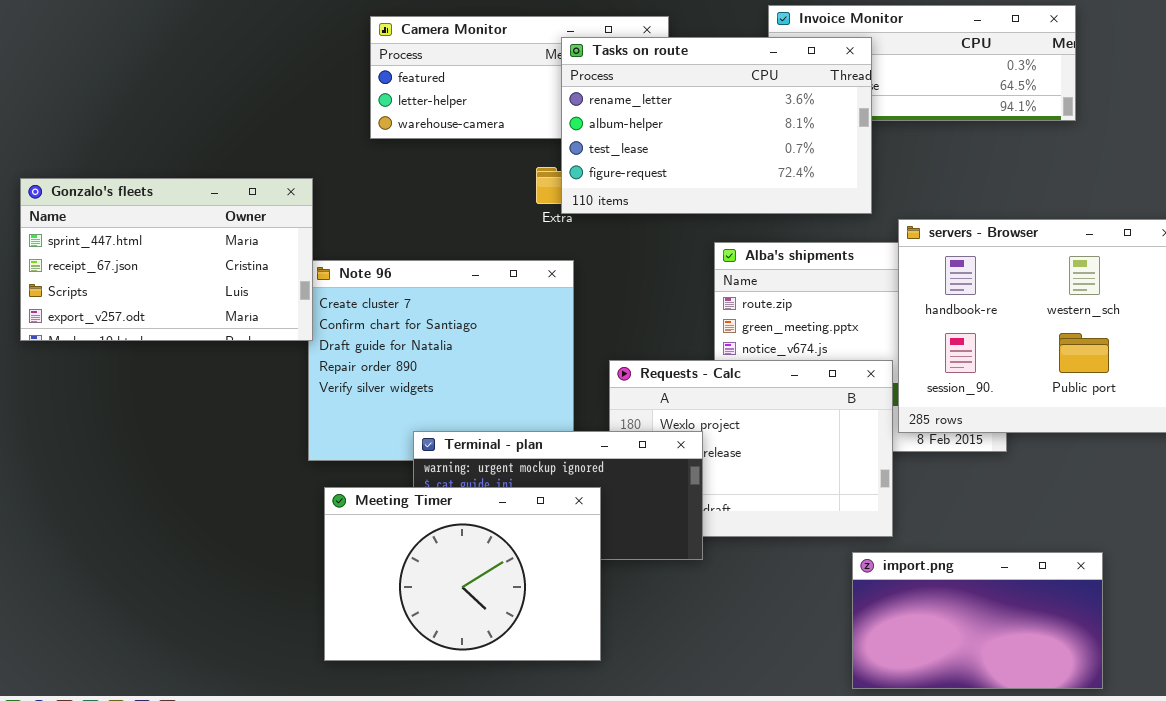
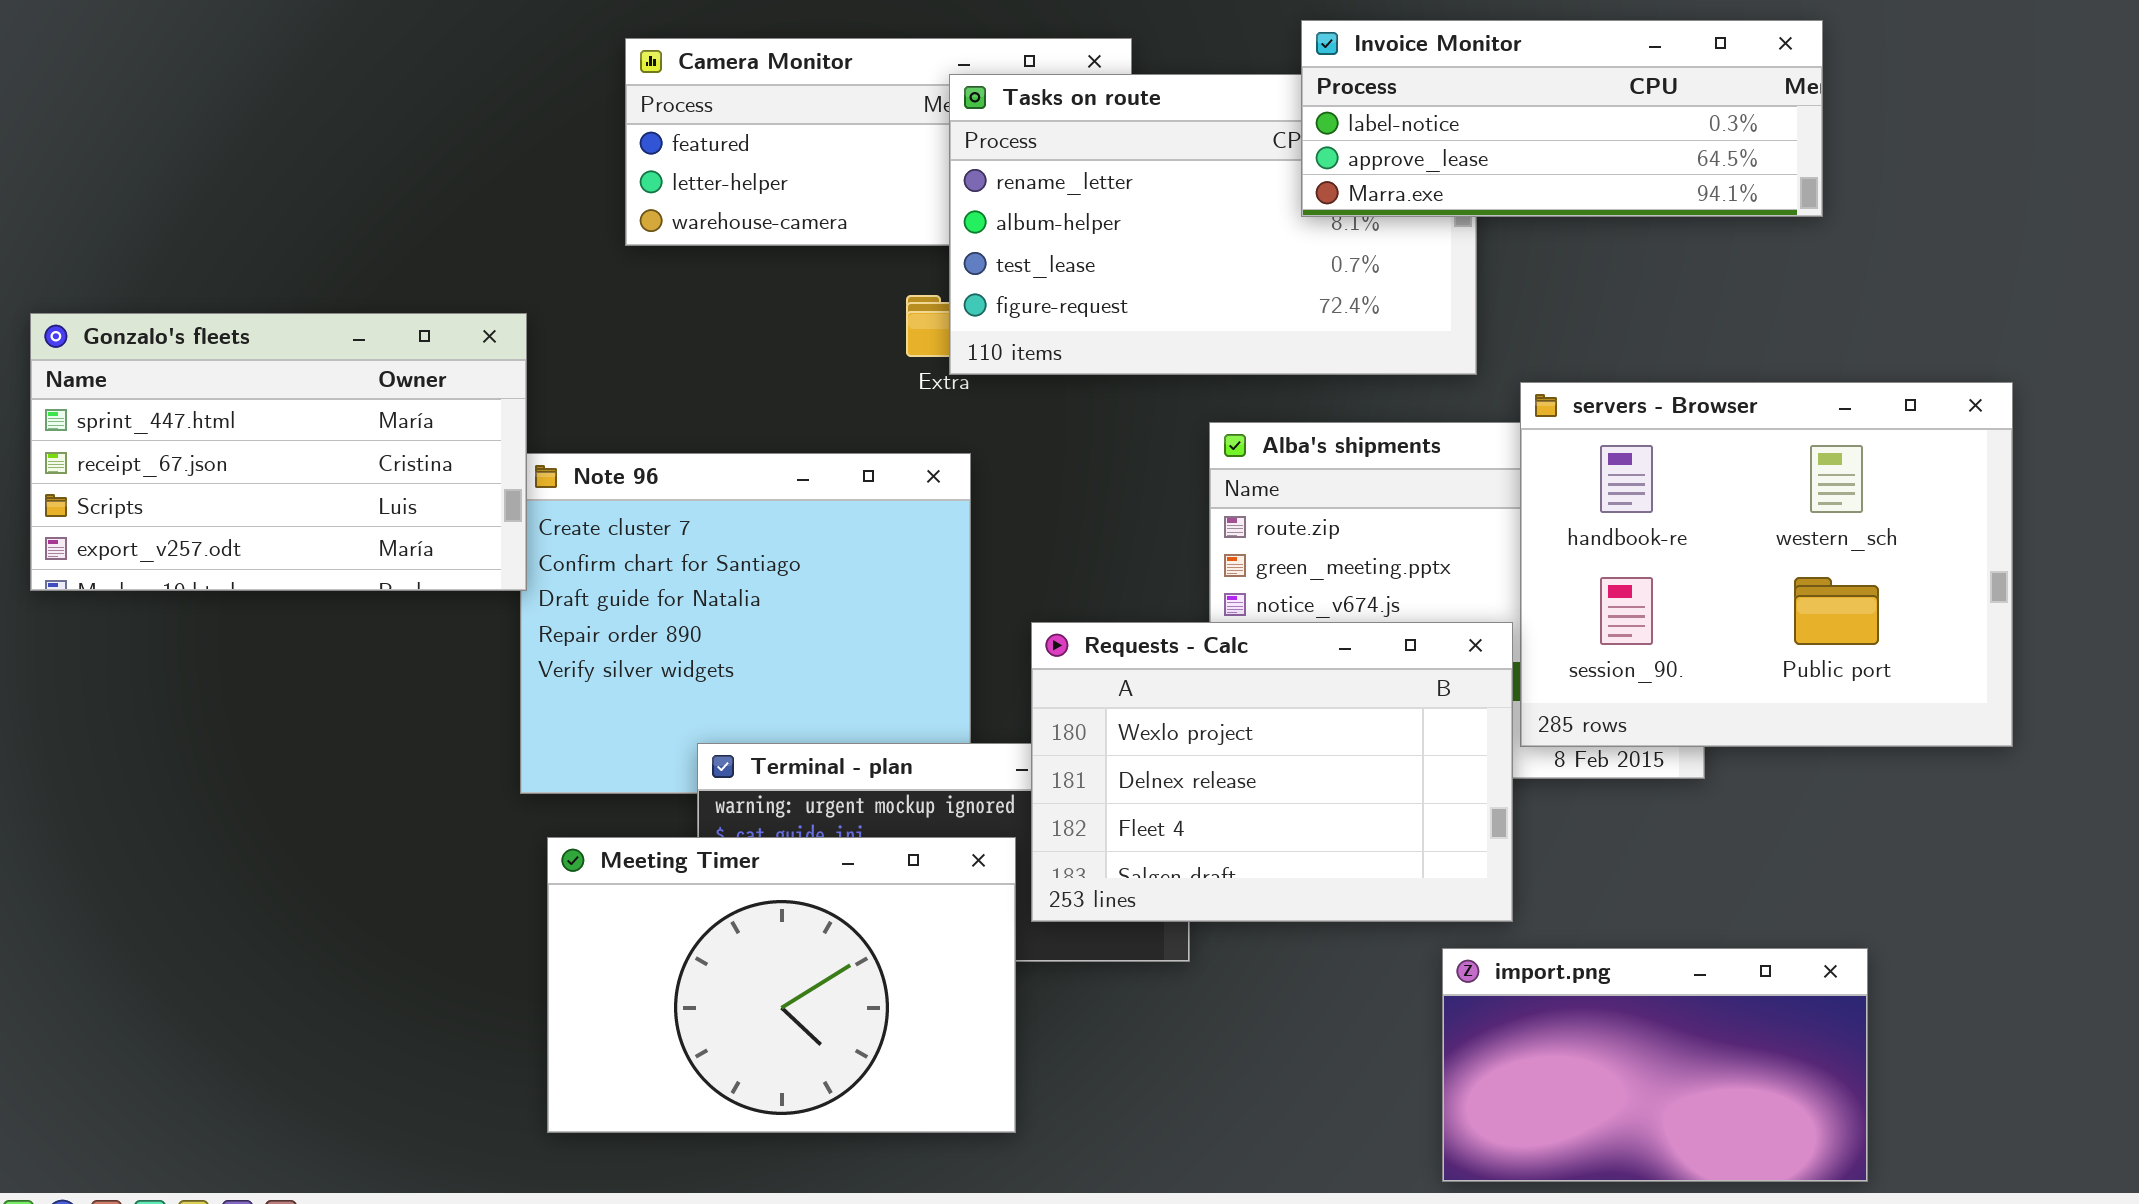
Invoice Monitor: [768,5,1076,121] -> [1301,20,1823,217], raised
Requests - Calc: [609,360,893,537] -> [1031,622,1513,922], raised

